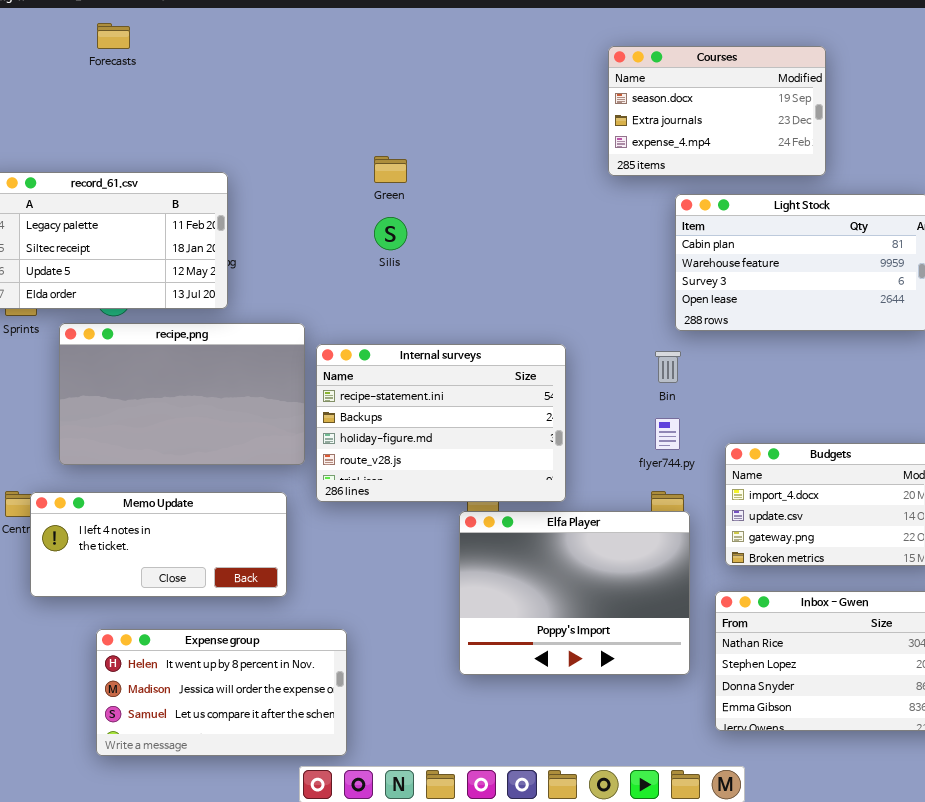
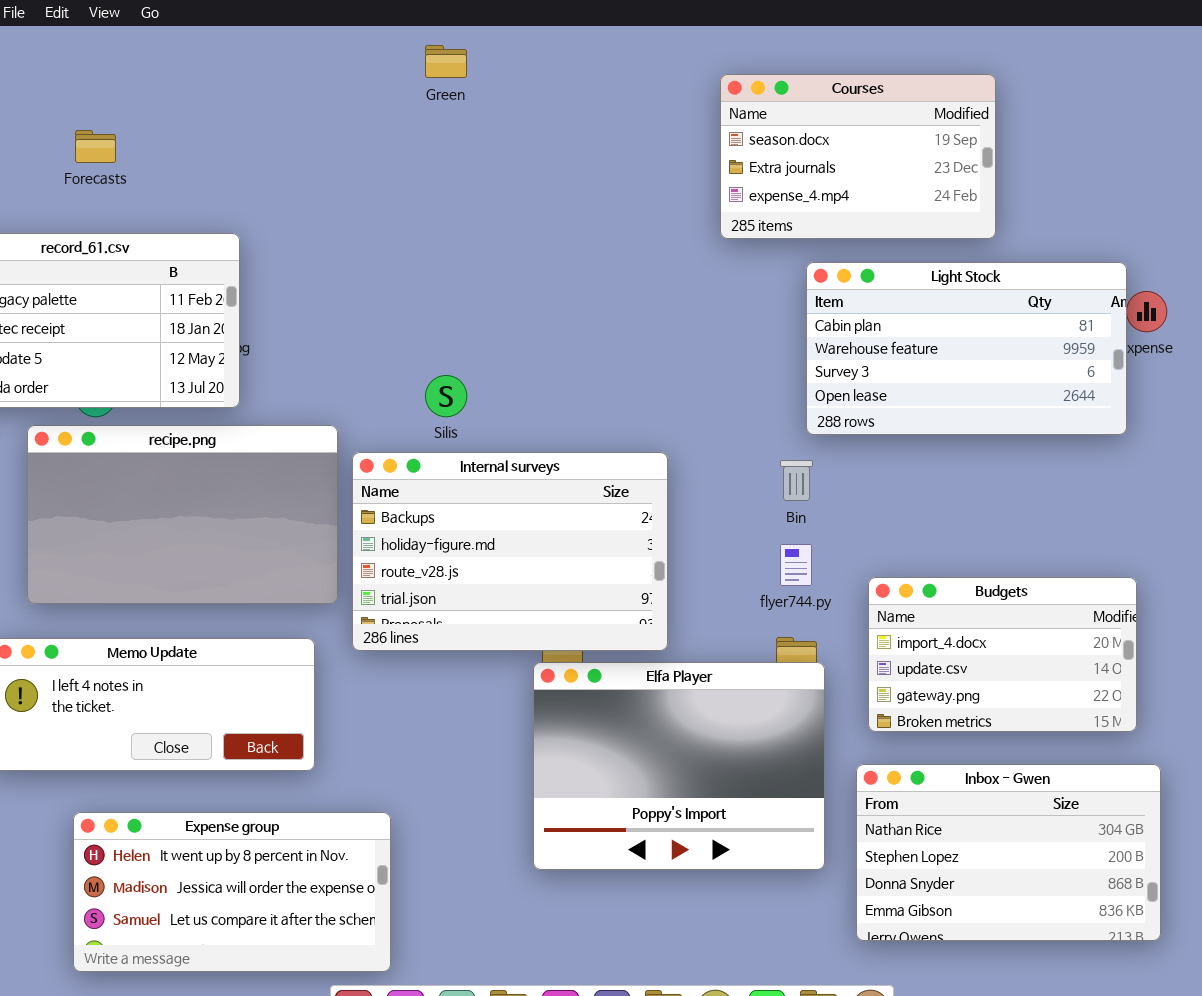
Forecasts: [97,23,130,49] -> [75,130,116,163], moved
Green: [374,156,407,183] -> [425,45,467,78], moved
Silis: [374,217,407,250] -> [425,375,467,417], moved
Internal surveys: [316,344,566,502] -> [352,452,668,651], scrolled down 1 row

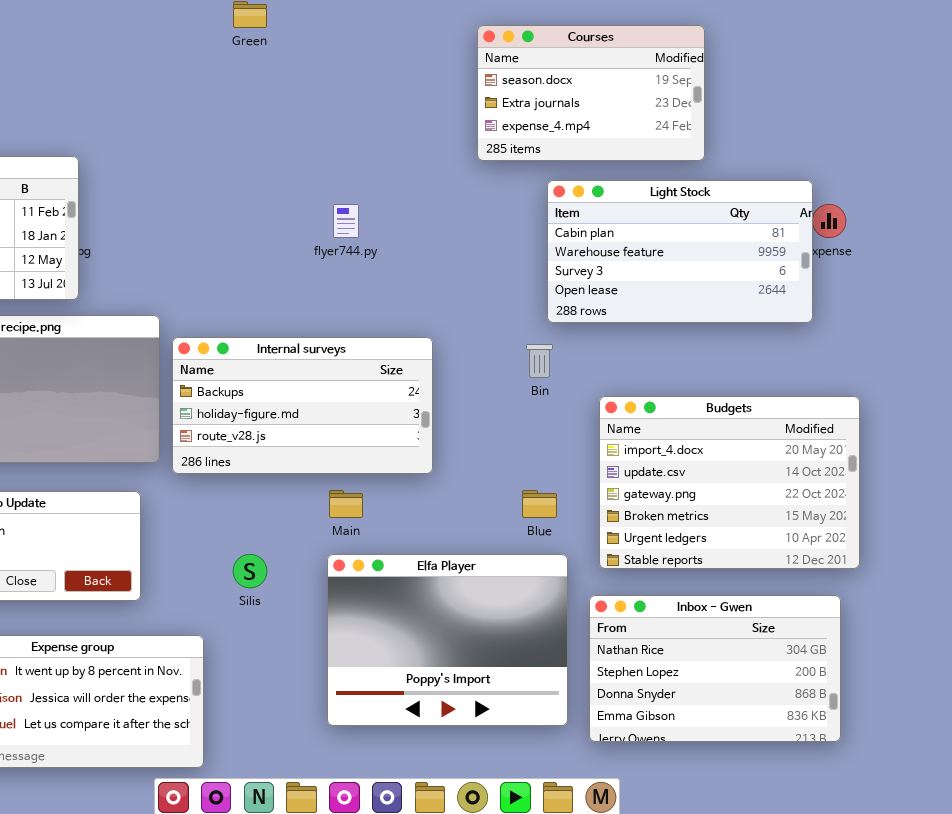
Silis: [425,375,467,417] -> [233,554,267,588], moved
Internal surveys: [352,452,668,651] -> [172,337,433,474], resized
flyer744.py: [780,544,812,586] -> [333,204,359,238], moved
Budgets: [868,577,1137,732] -> [599,396,860,569], resized
Elfa Player: [533,662,825,870] -> [327,554,568,726], moved

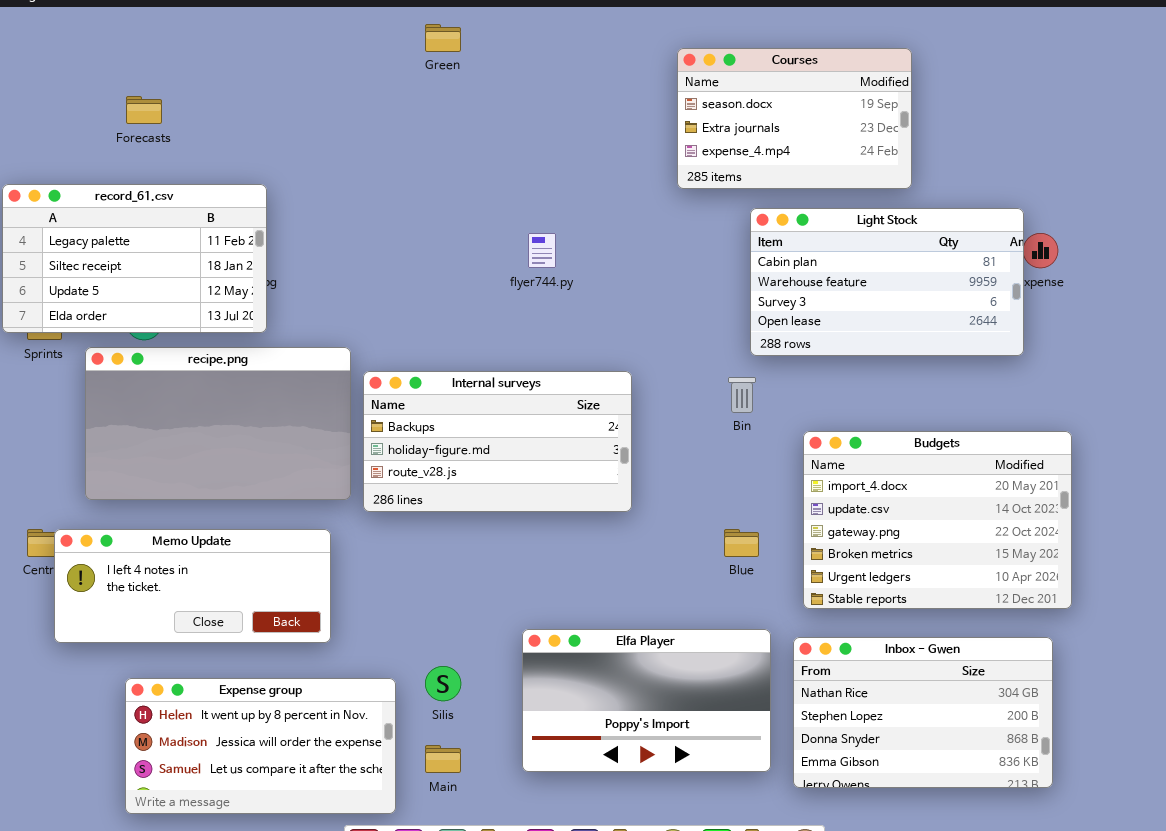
Main: [329,490,363,518] -> [425,745,461,773], moved
Silis: [233,554,267,588] -> [425,666,461,701], moved
Elfa Player: [327,554,568,726] -> [522,629,771,772], resized

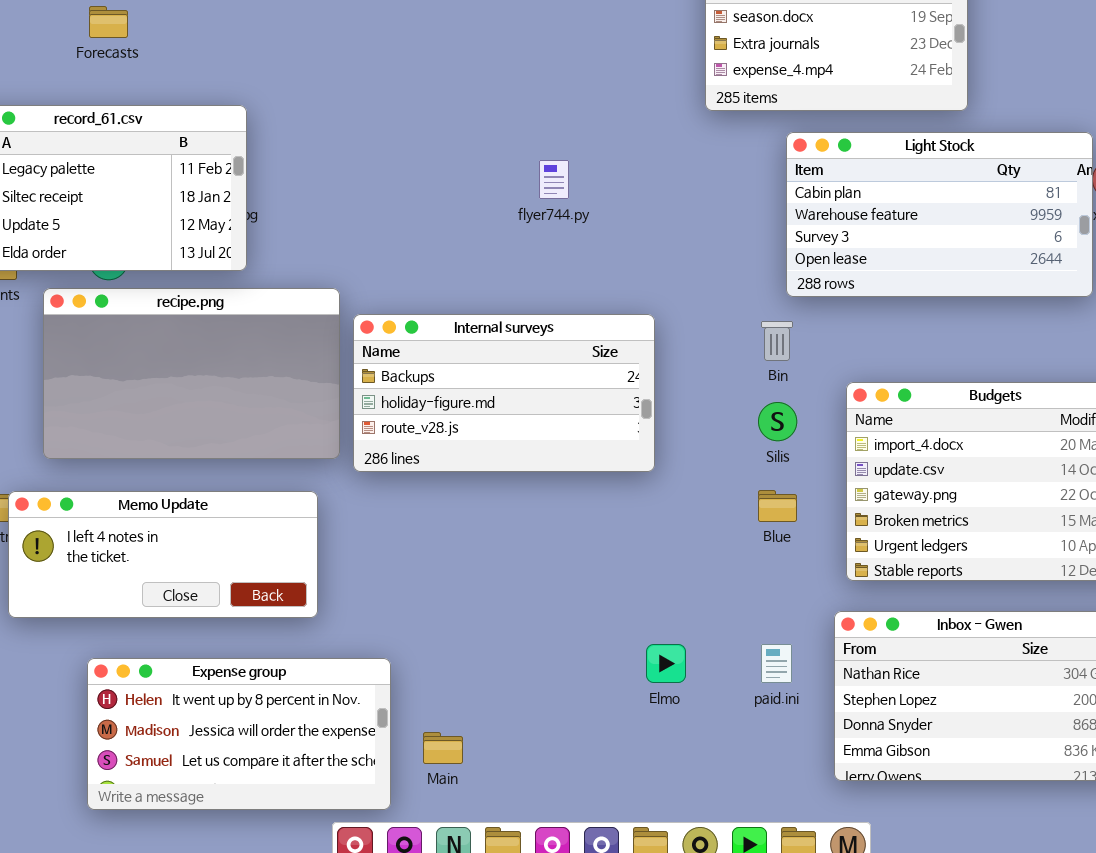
Elfa Player: [522,629,771,772] -> none, closed
Silis: [425,666,461,701] -> [758,402,797,441], moved

